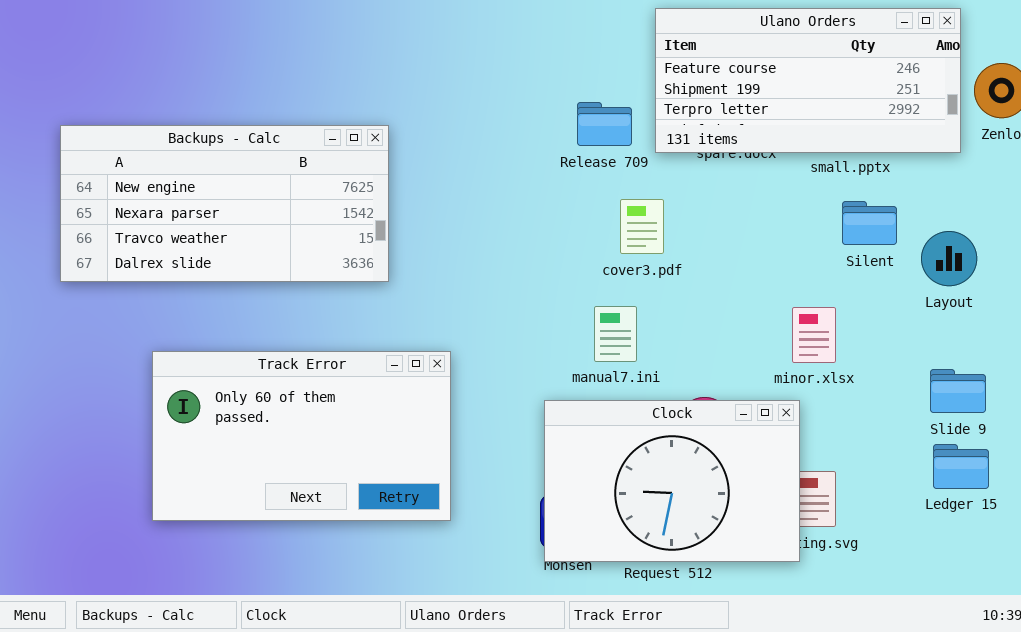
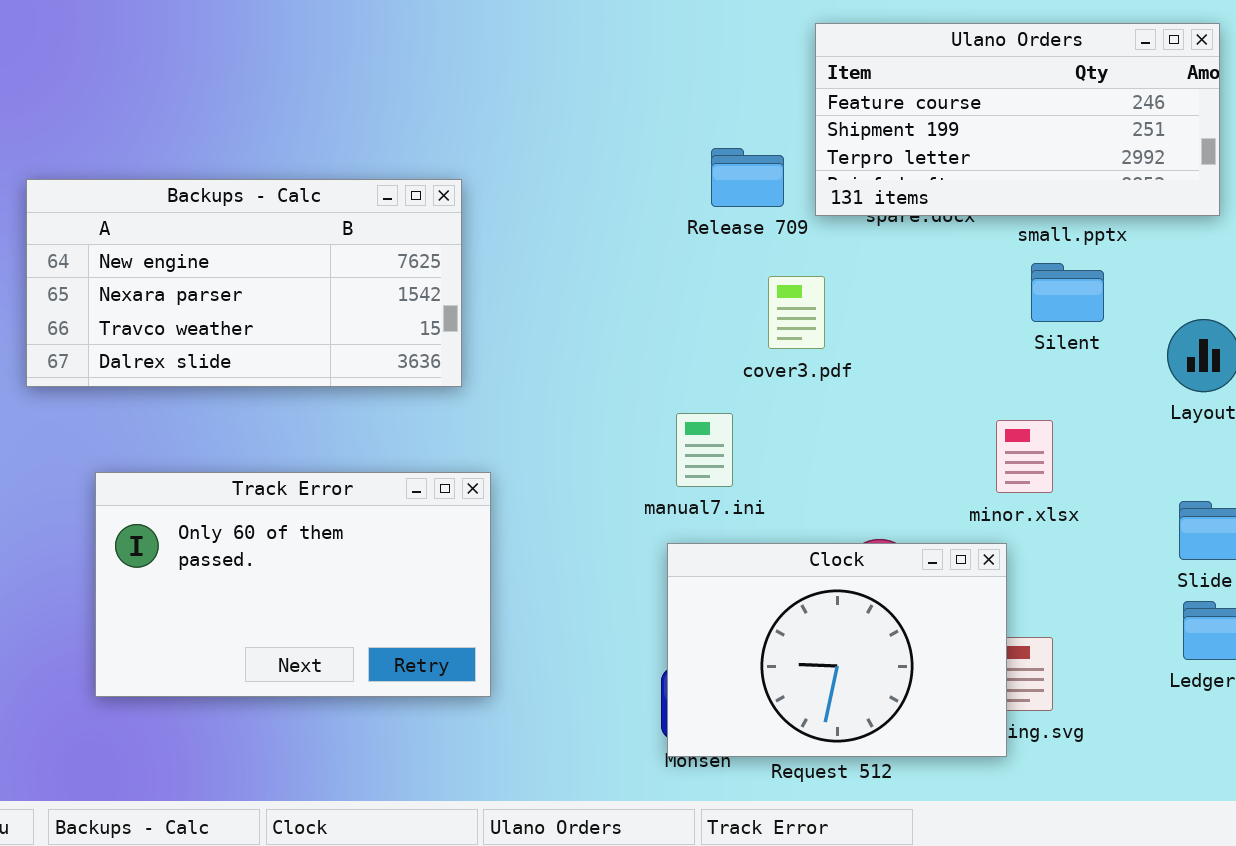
Silent: [842,201,897,245] -> [1031,263,1104,322], moved
manual7.ini: [594,306,637,362] -> [676,413,733,487], moved
Track Error: [152,351,451,521] -> [95,472,491,697], moved

